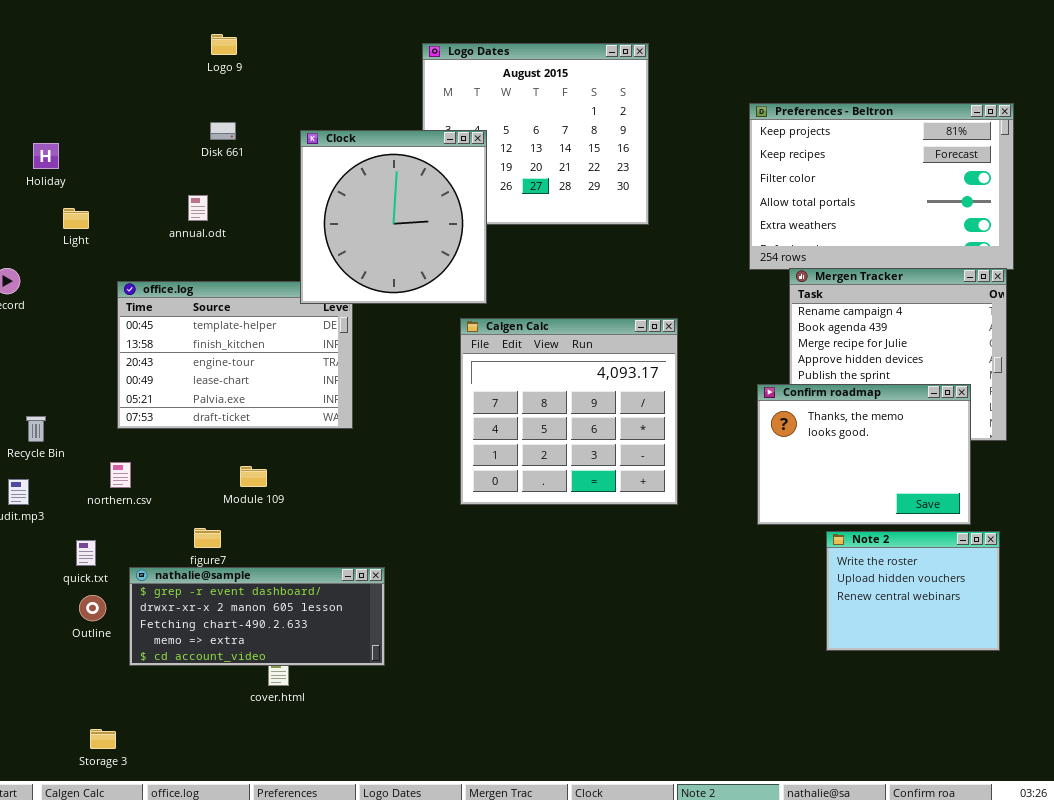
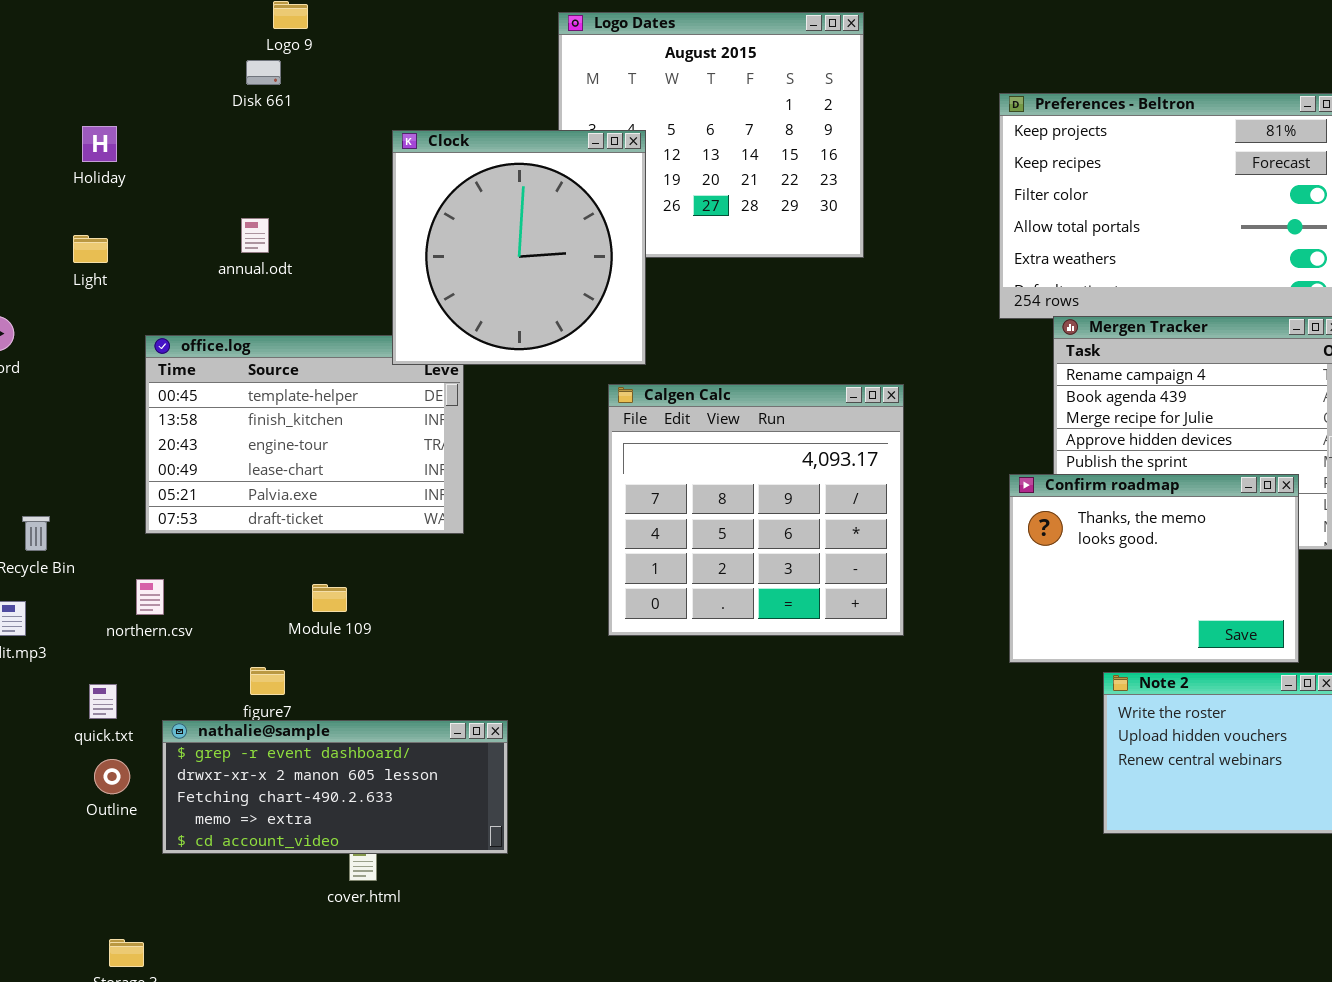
Disk 661: [210,122,236,140] -> [246,60,281,85], moved
Holiday: [33,143,59,169] -> [82,126,117,162], moved

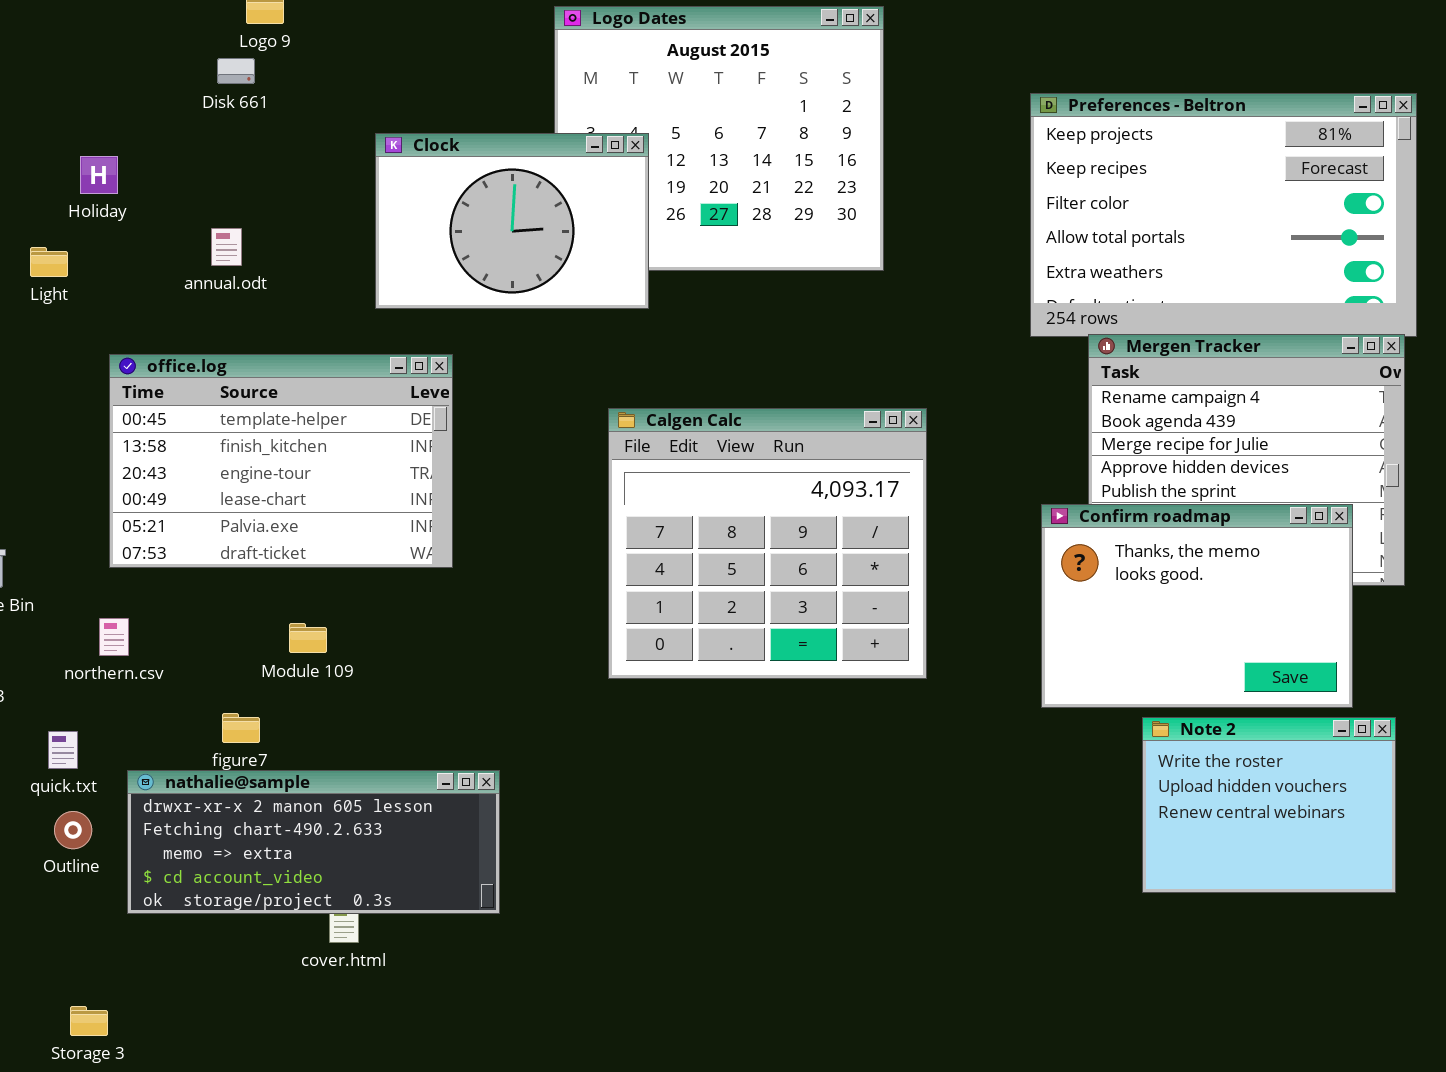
Holiday: [82,126,117,162] -> [80,156,118,194], moved
Clock: [392,130,646,365] -> [375,133,649,309], resized
nathalie@sample: [162,720,508,854] -> [127,770,500,914], scrolled down 1 row

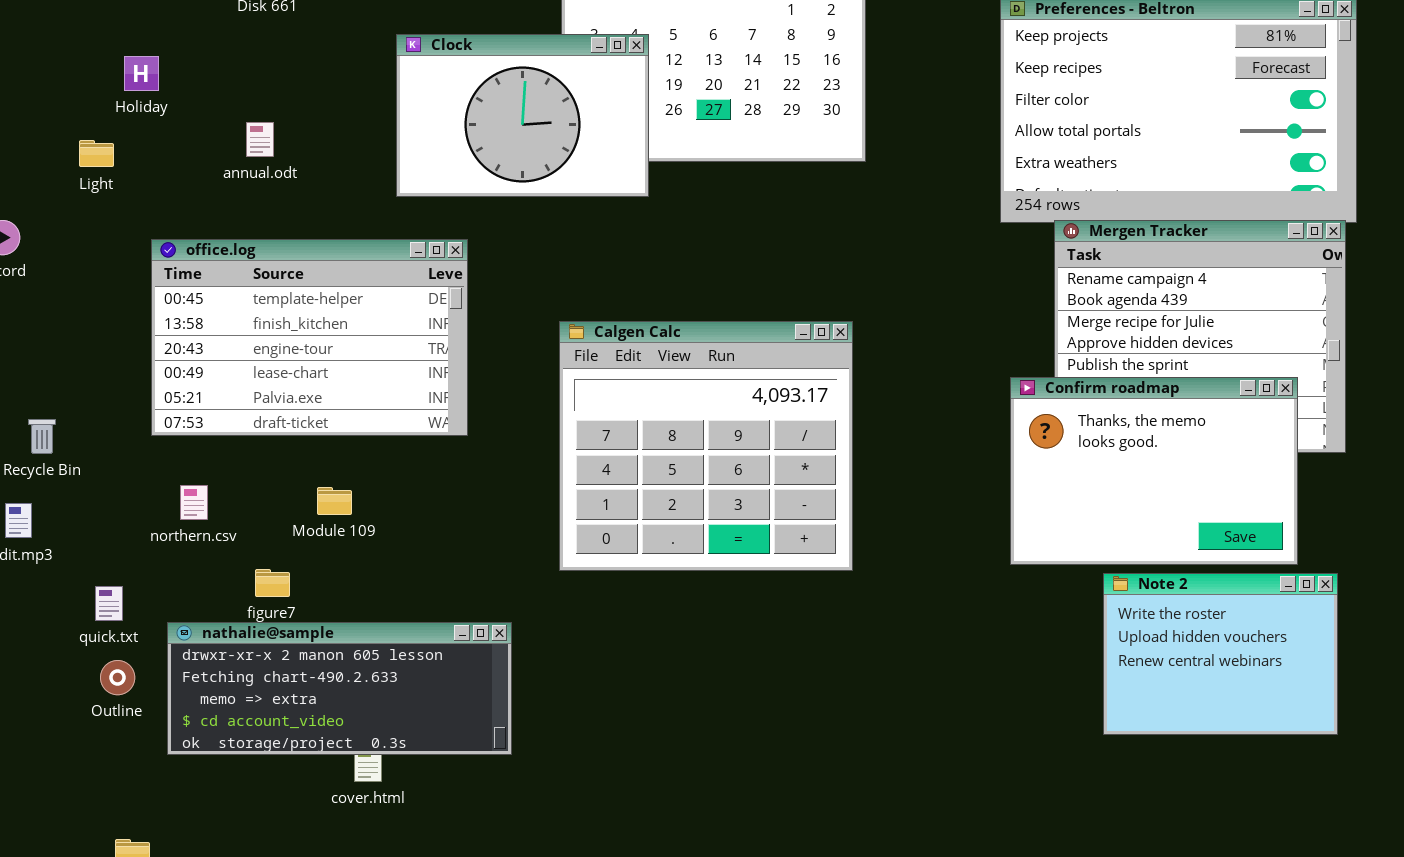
Calgen Calc: [608,408,927,679] -> [559,321,853,571], moved
northern.csv: [99,618,129,656] -> [180,485,208,520], moved

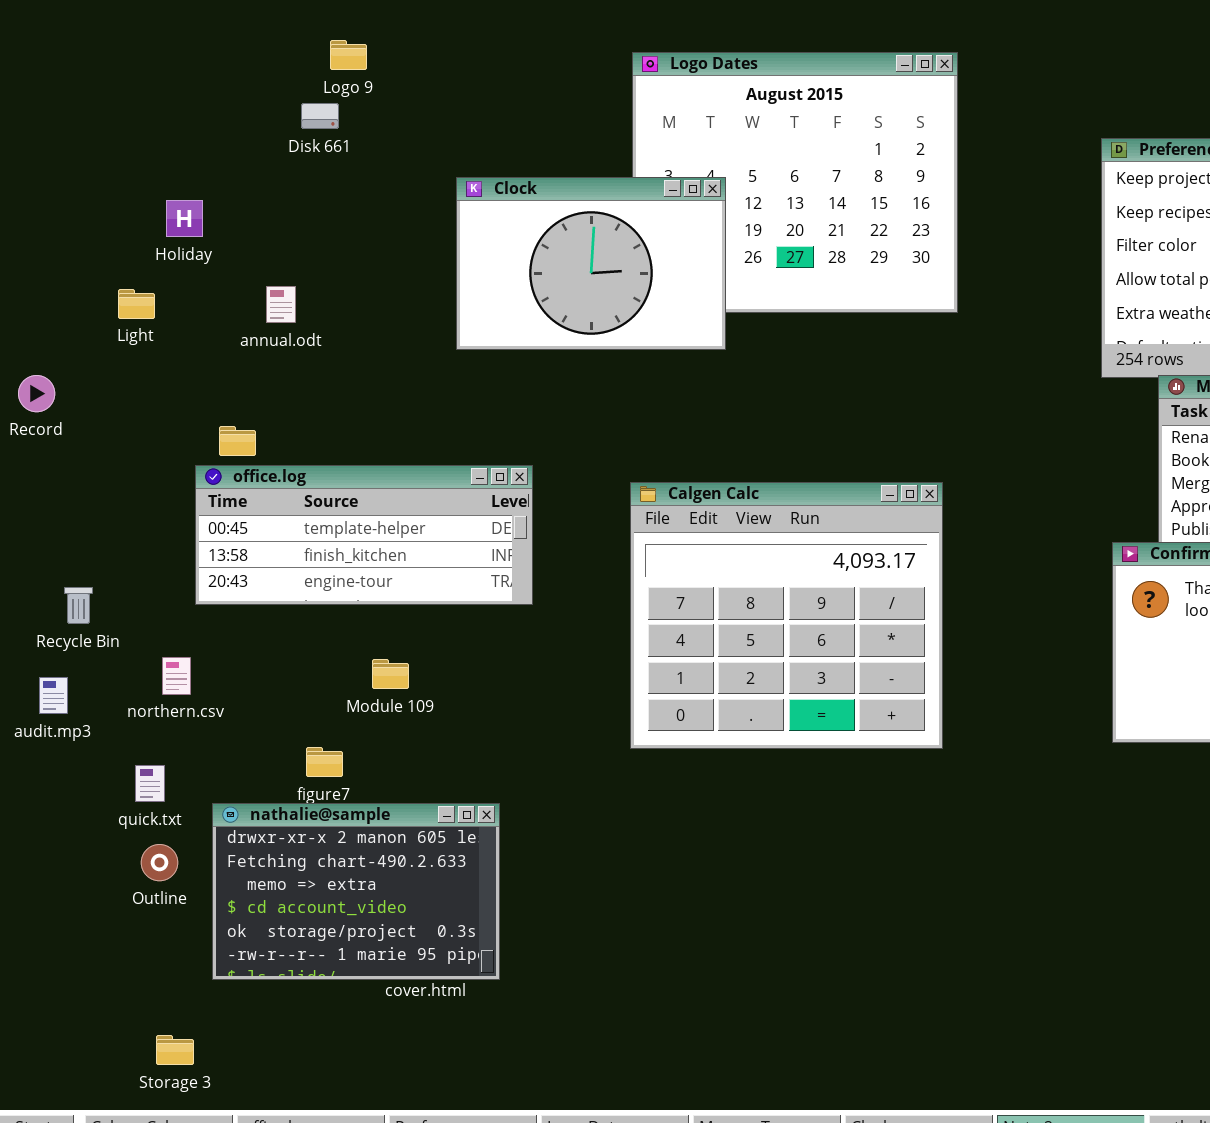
annual.odt: [246,122,274,157] -> [266,286,296,323], moved
office.log: [151,239,468,436] -> [195,465,533,605], resized
northern.csv: [180,485,208,520] -> [162,657,191,695], moved
nathalie@sample: [167,622,512,755] -> [212,803,500,980], resized

